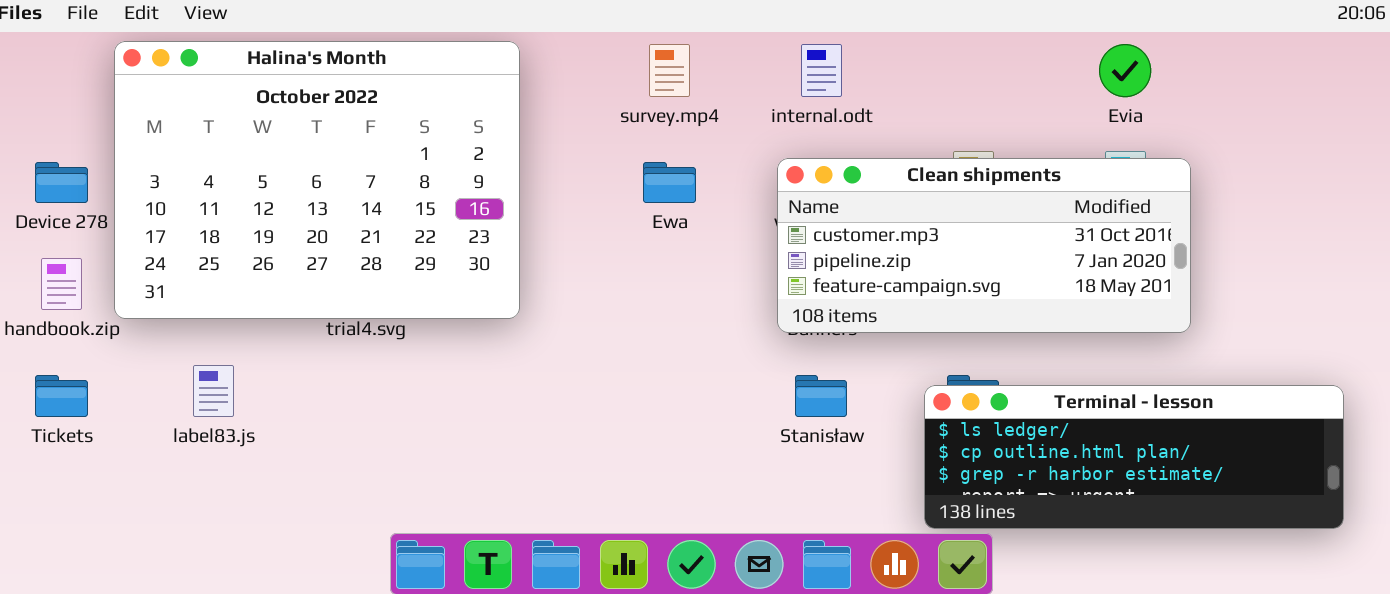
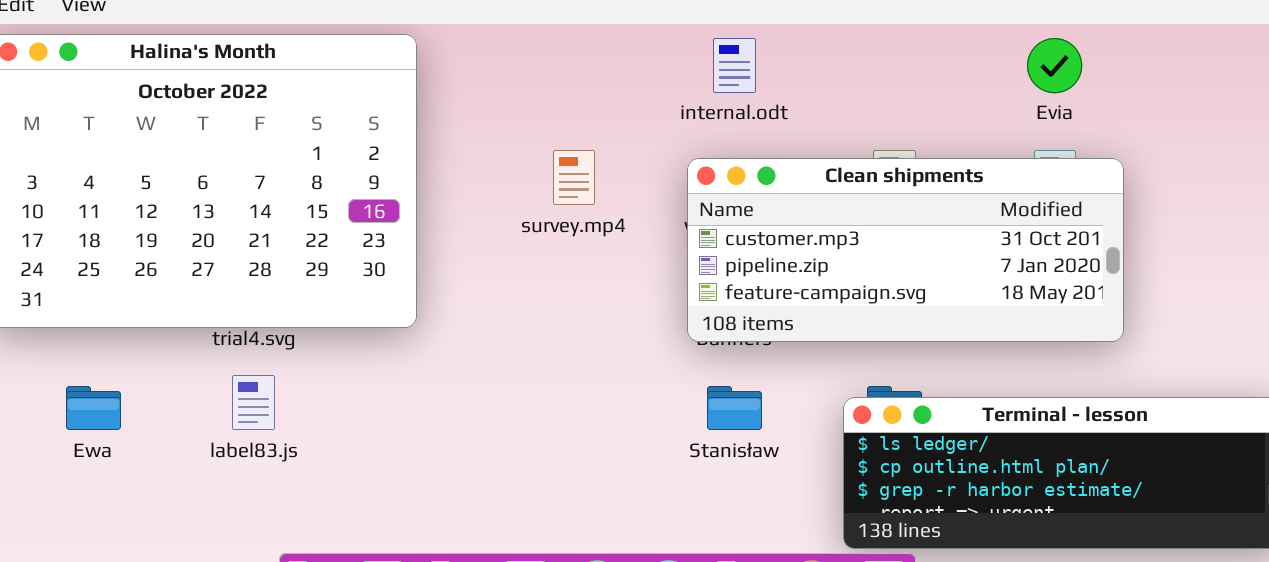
survey.mp4: [649,44,690,97] -> [553,150,595,205], moved
Ewa: [643,162,696,203] -> [66,386,121,430], moved
label83.js: [193,365,234,417] -> [232,375,275,430], moved

